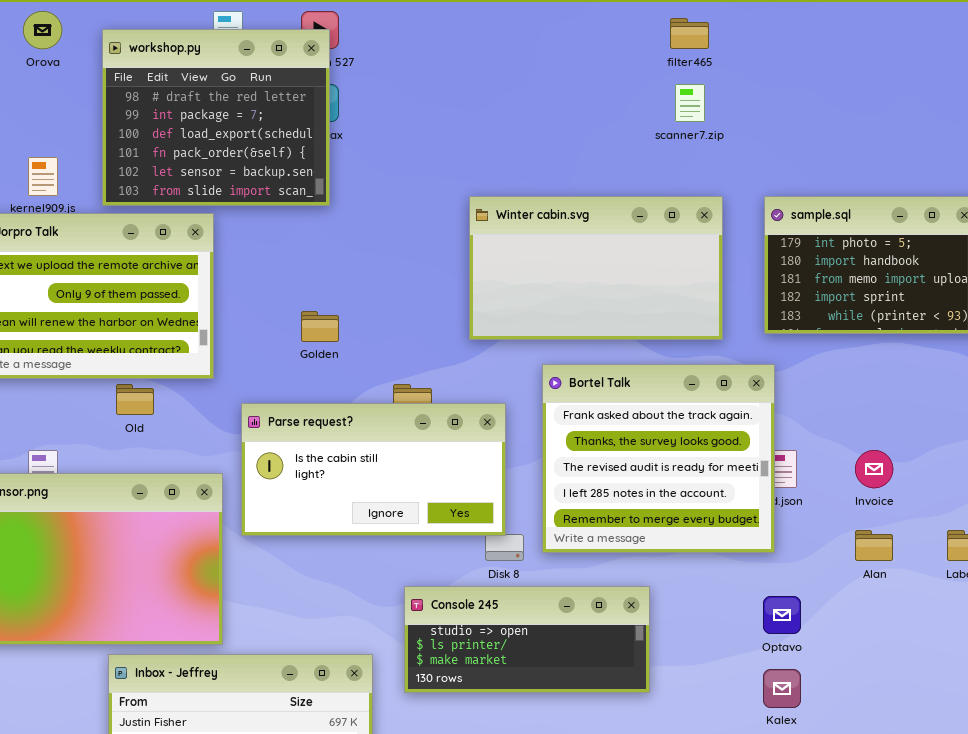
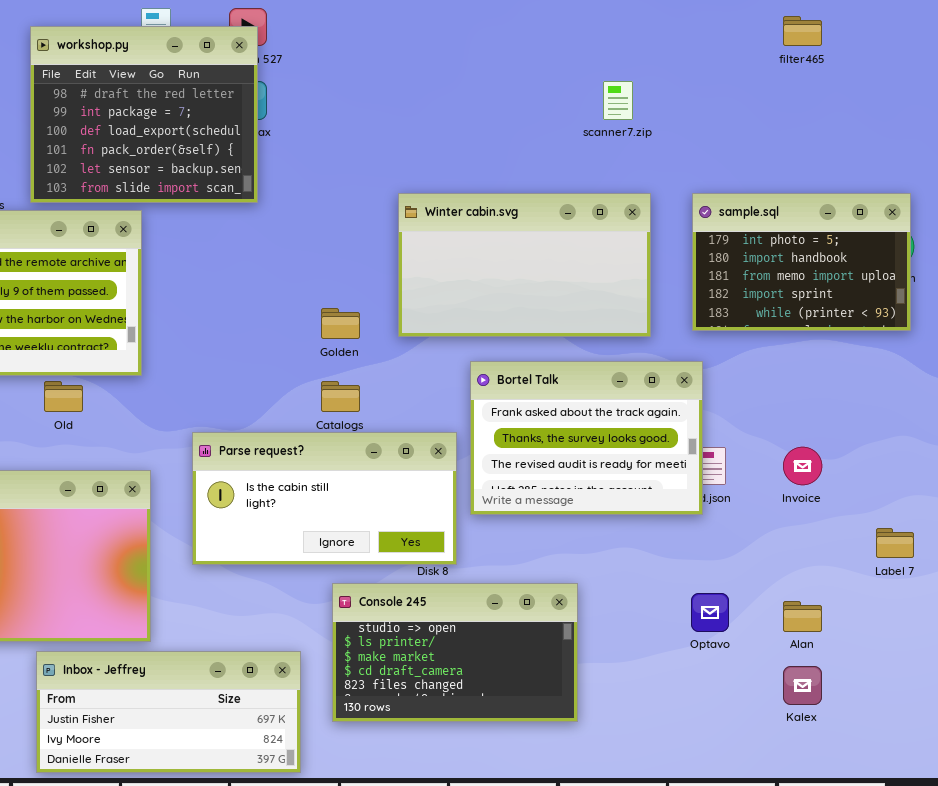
filter465: [670,18,709,49] -> [783,16,822,46], moved
Golden: [301,311,339,342] -> [321,308,360,339], moved
Bortel Talk: [542,364,775,553] -> [470,361,703,515], resized
Parse request?: [241,403,506,536] -> [192,432,457,565], moved
Alan: [855,530,893,561] -> [783,601,822,632], moved
Console 245: [404,586,650,693] -> [332,583,578,722], resized
Kalex: [763,669,801,708] -> [783,666,822,705], moved

